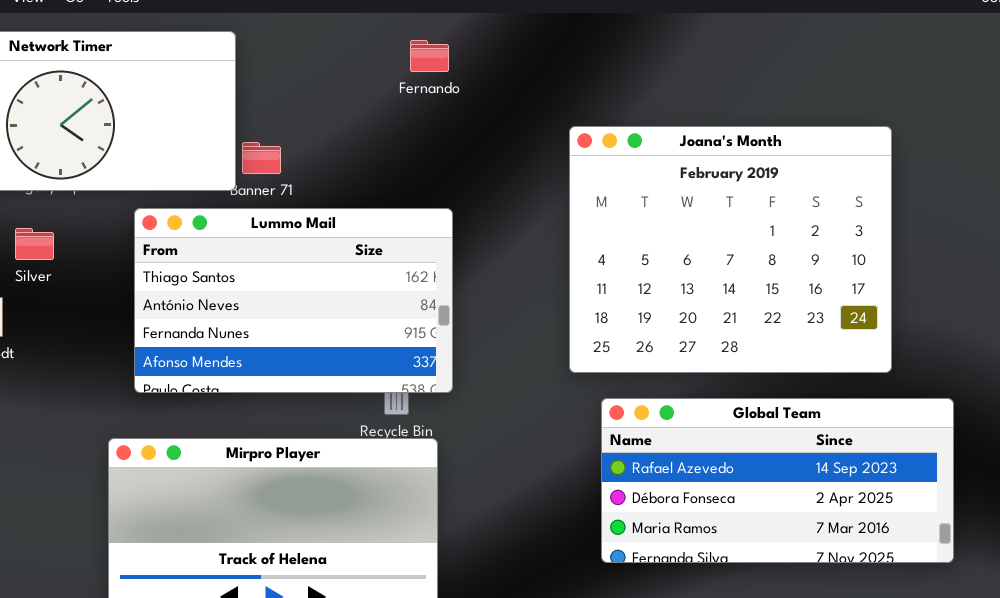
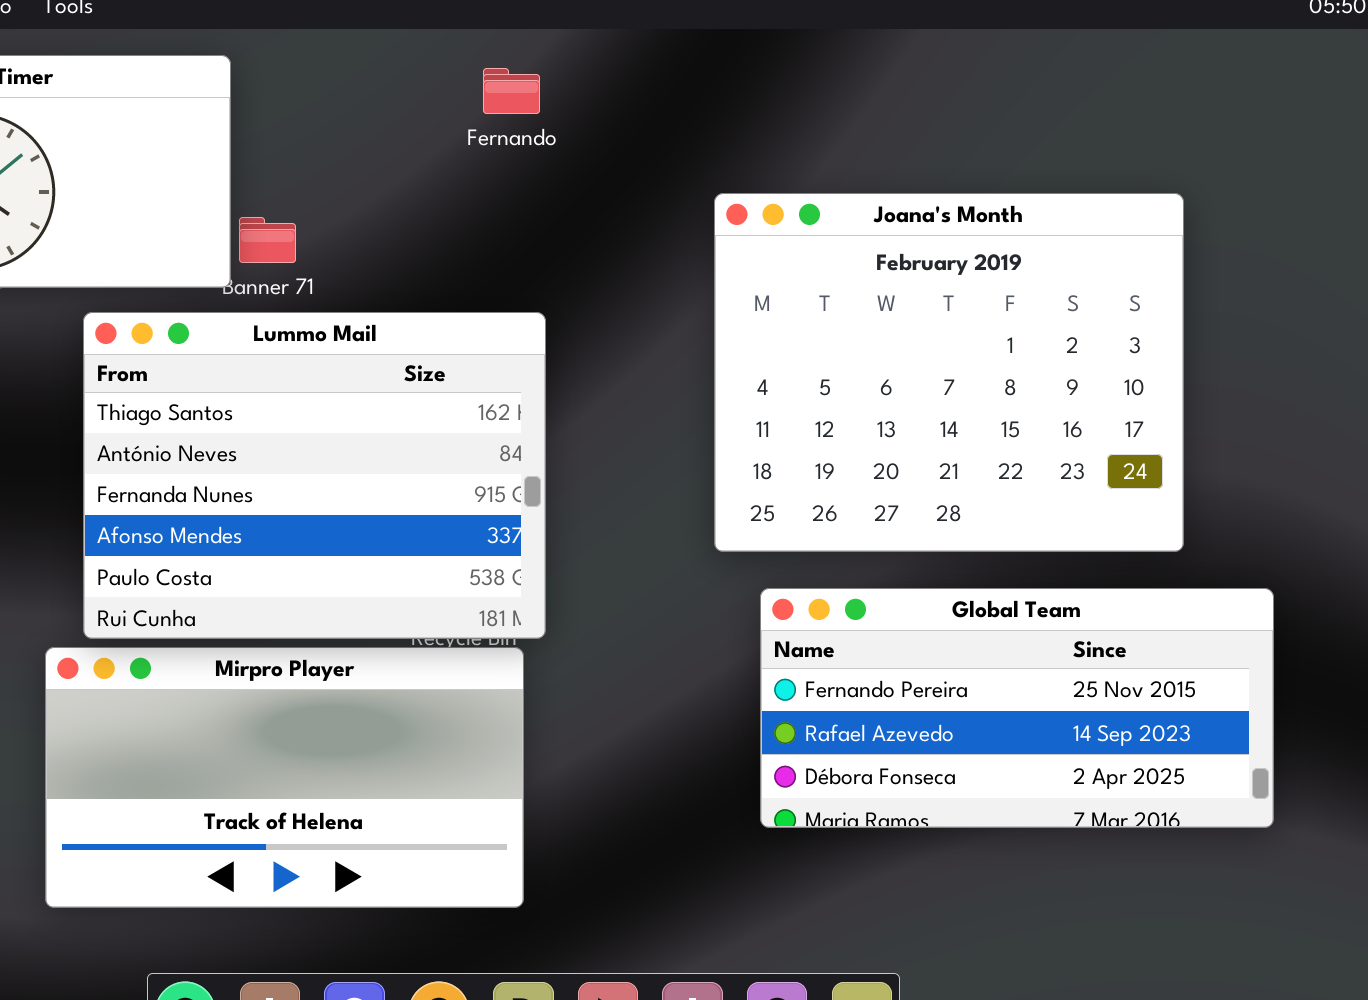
Lummo Mail: [134,208,453,393] -> [83,312,546,639], resized
Global Team: [601,398,954,563] -> [760,588,1274,828], scrolled up 1 row

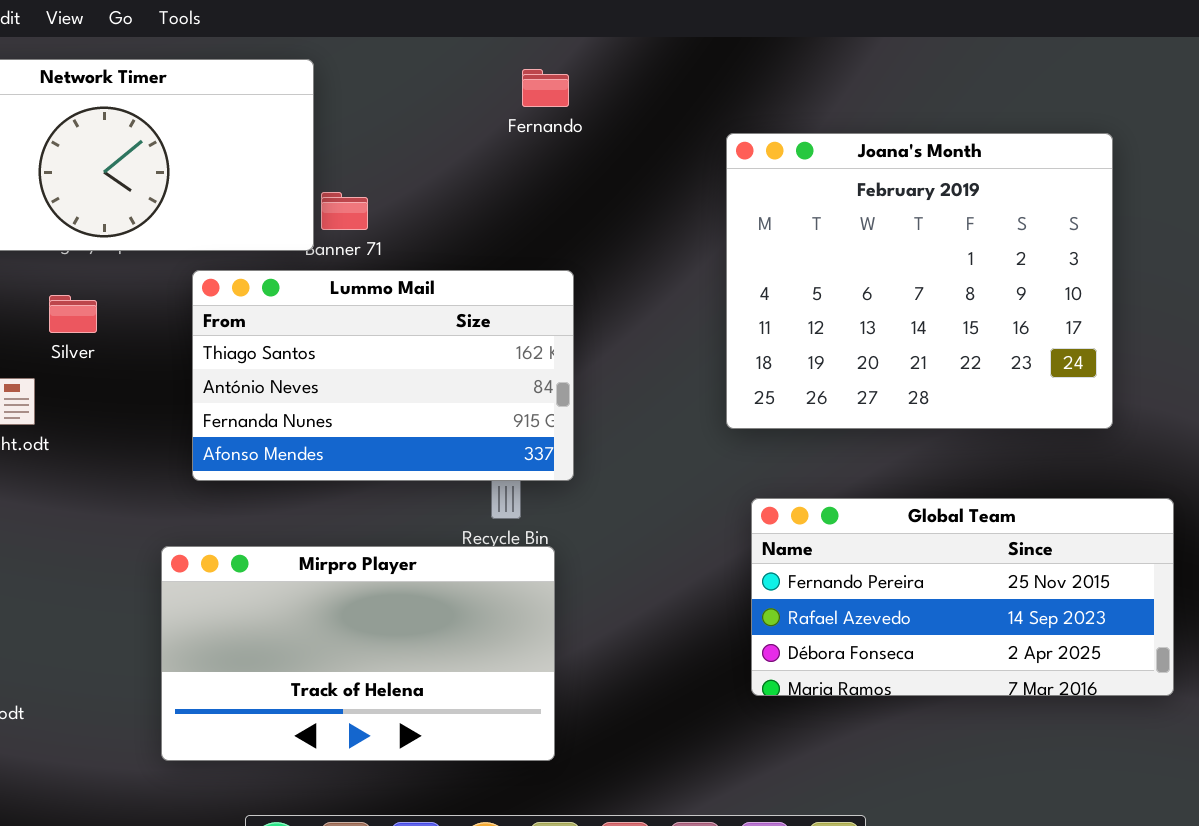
Joana's Month: [714,193,1184,552] -> [726,133,1113,429], moved
Lummo Mail: [83,312,546,639] -> [192,270,574,481], resized

